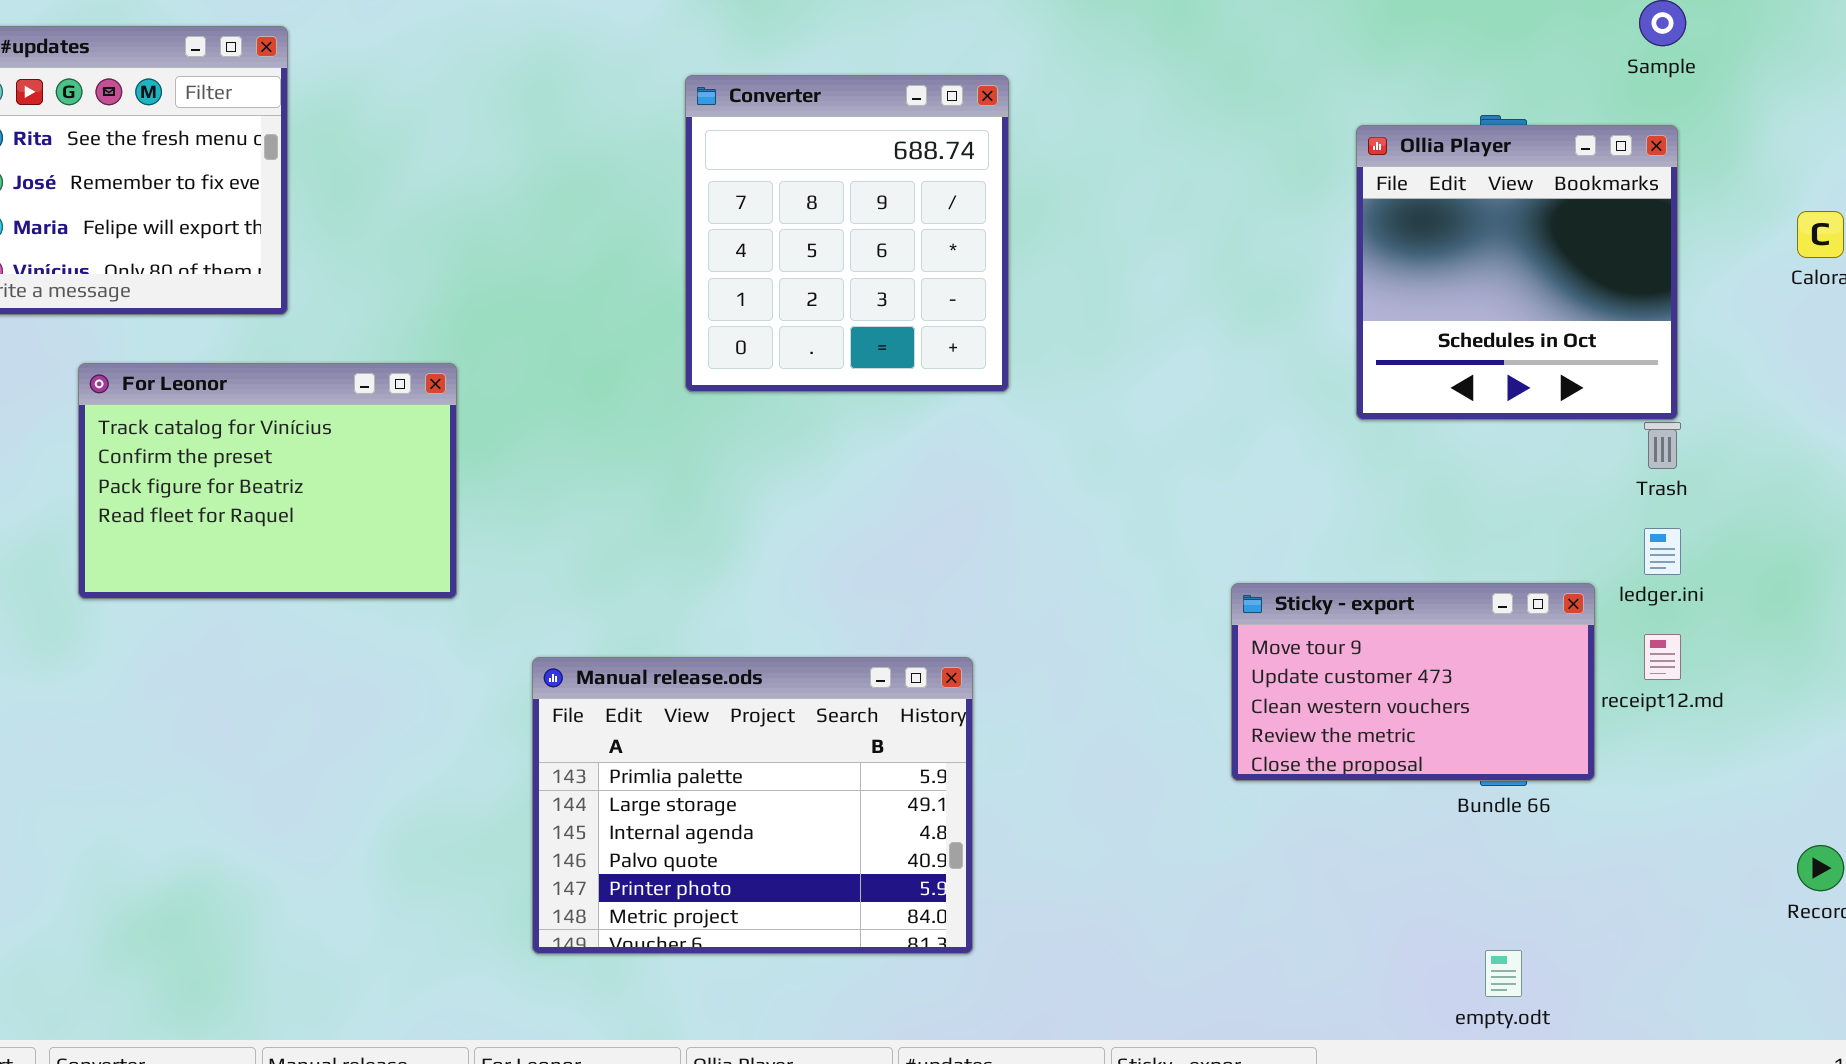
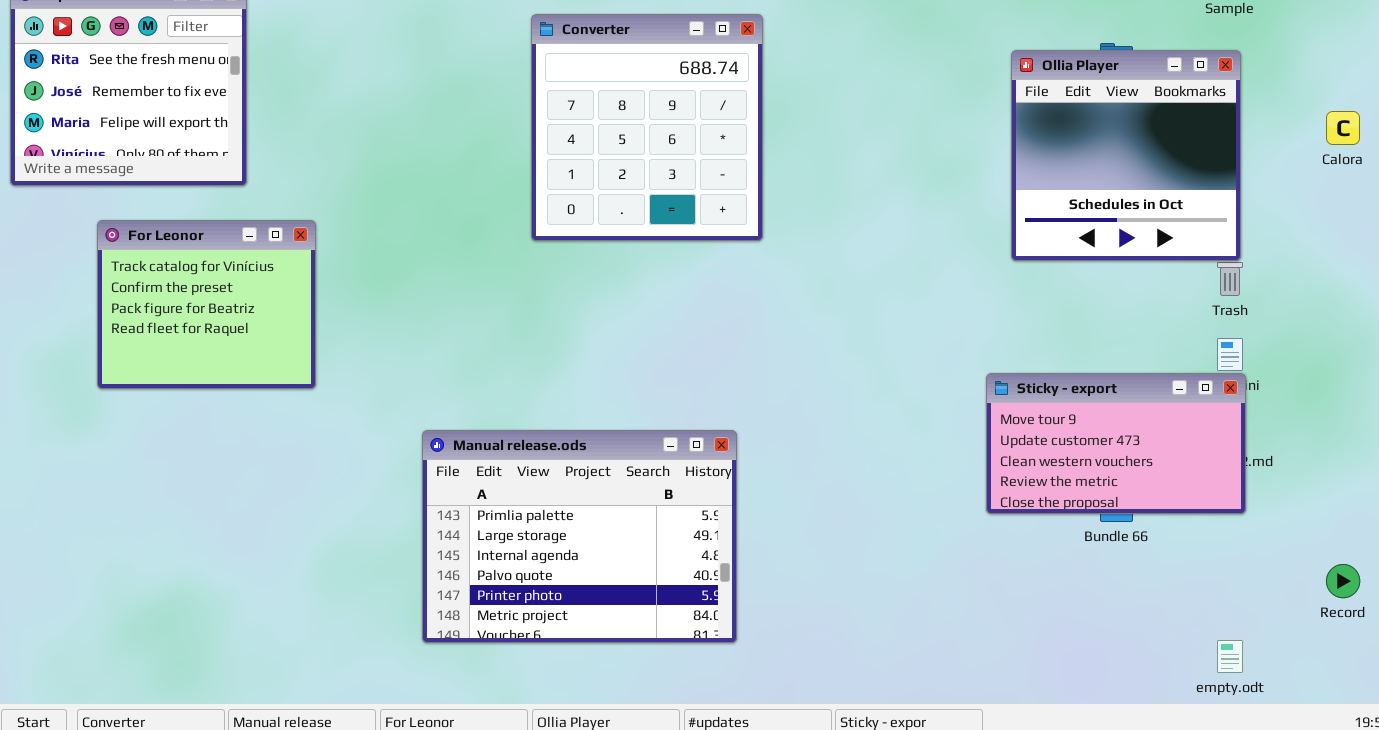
For Leonor: [78,363,457,599] -> [97,220,316,389], resized
Sticky - export: [1231,583,1595,781] -> [986,373,1246,514], moved
empty.odt: [1485,950,1522,997] -> [1217,640,1243,673], moved

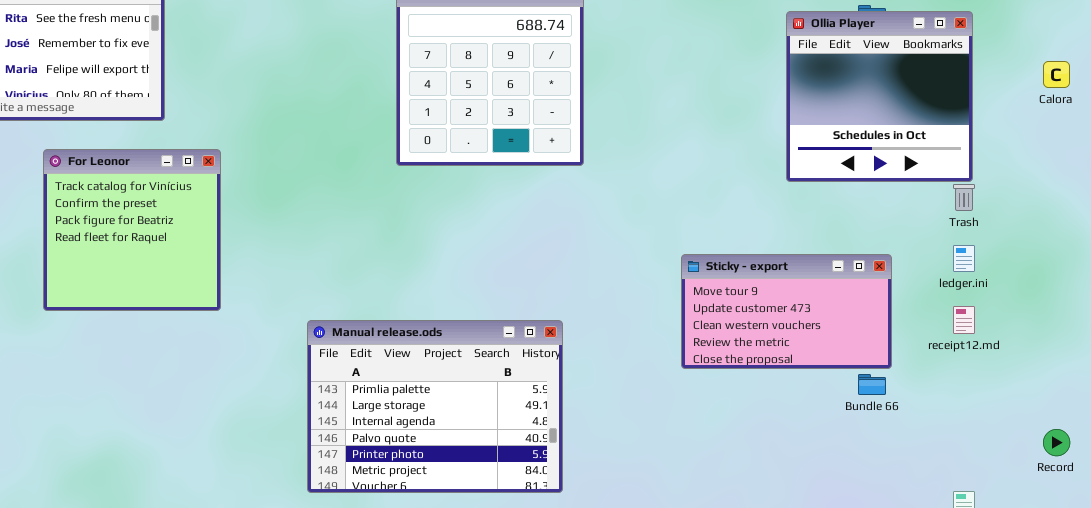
For Leonor: [97,220,316,389] -> [43,149,221,311], resized
Sticky - export: [986,373,1246,514] -> [681,254,892,369], moved

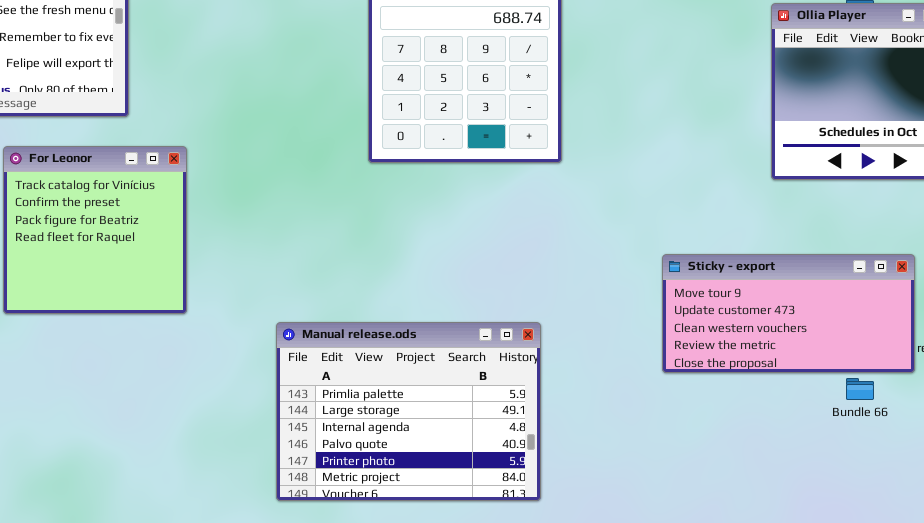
Sticky - export: [681,254,892,369] -> [662,254,915,373], resized

